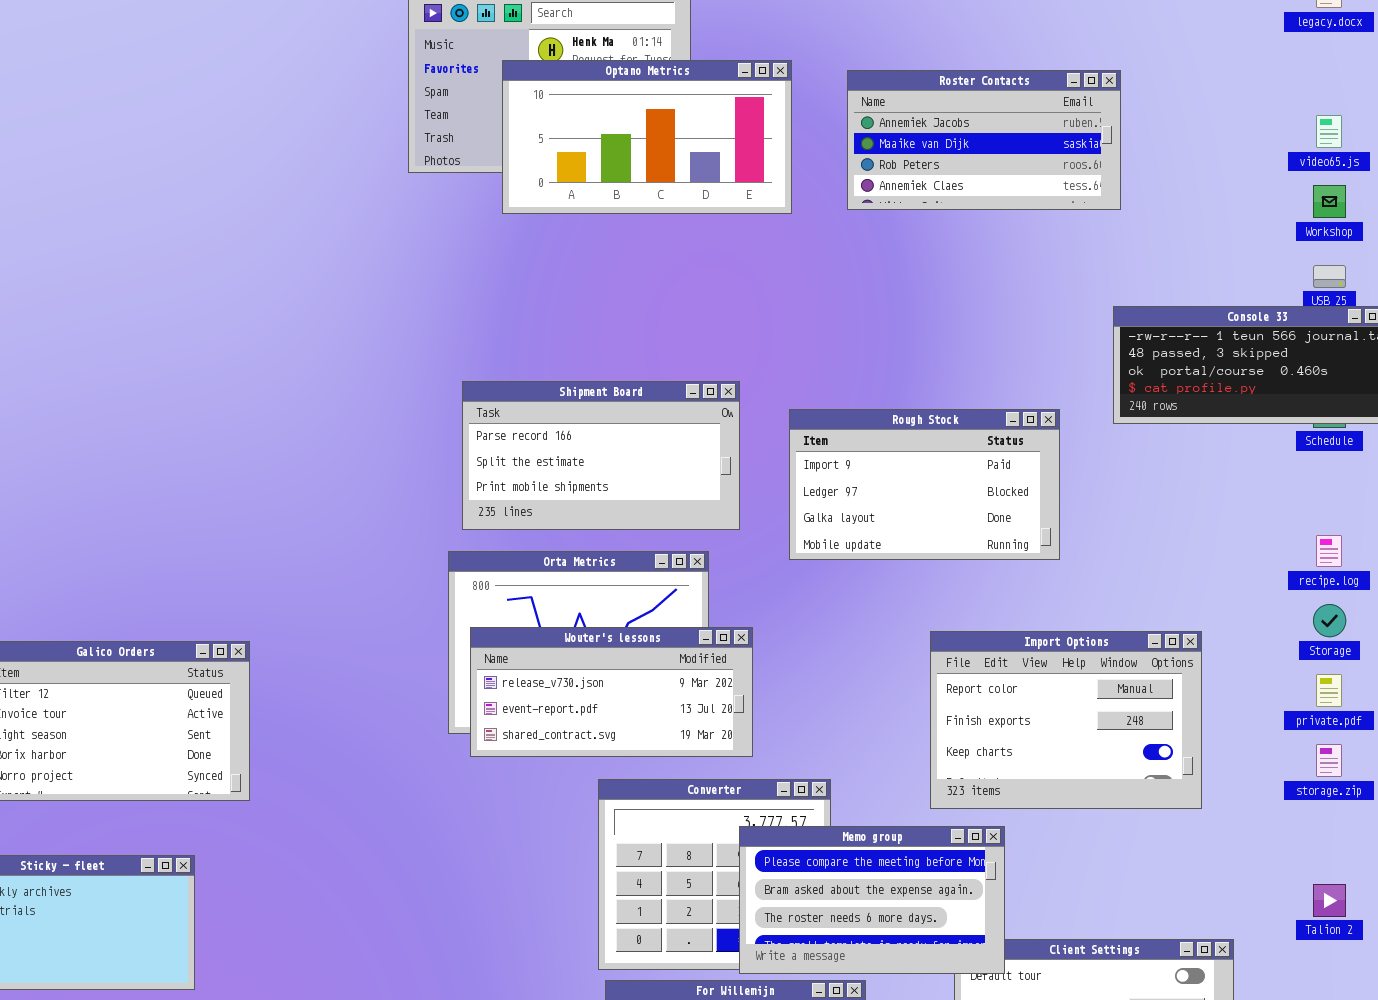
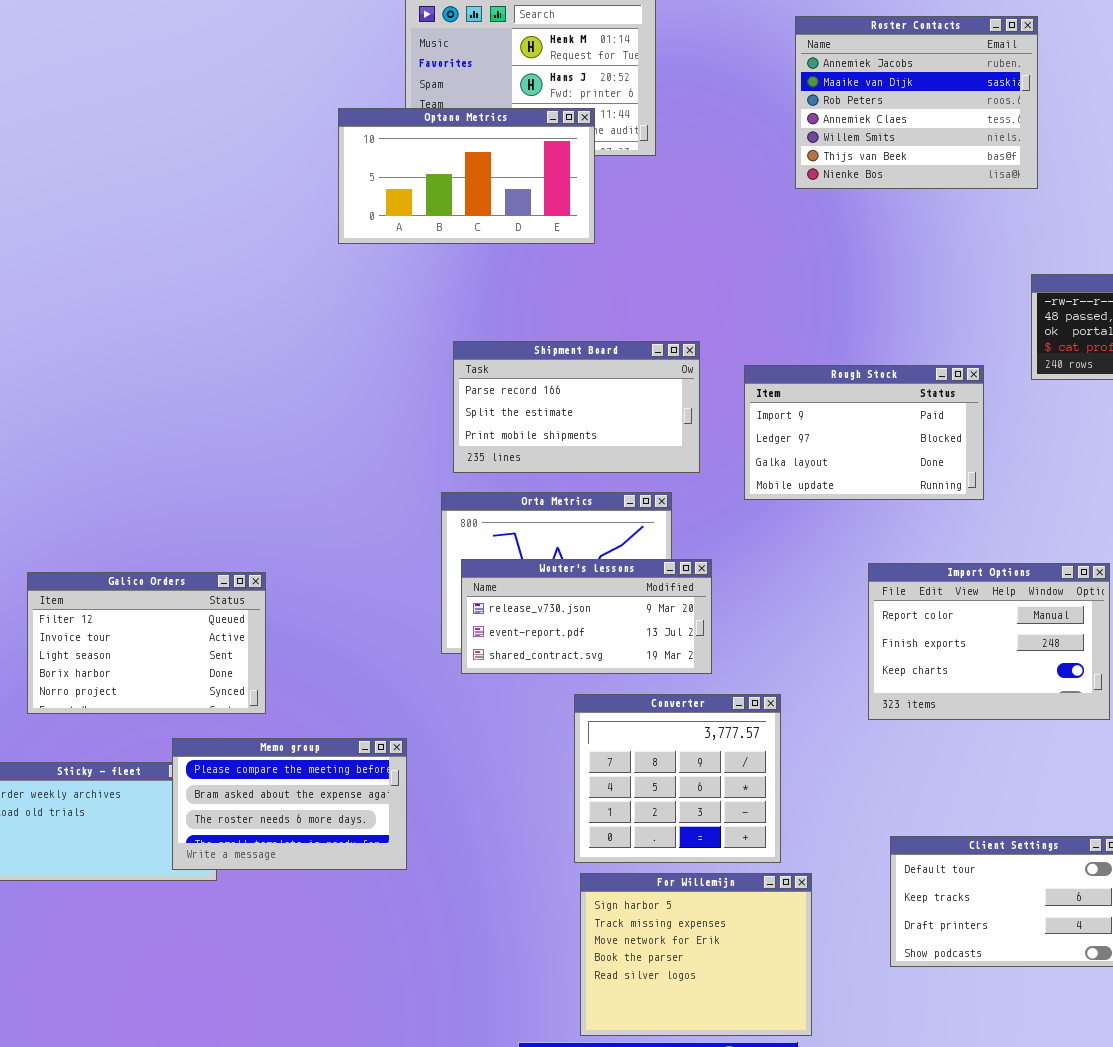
Optano Metrics: [502,60,792,214] -> [338,108,595,244], moved
Roster Contacts: [847,70,1121,210] -> [795,16,1038,189], resized
Memo group: [739,826,1005,974] -> [172,738,407,870], moved

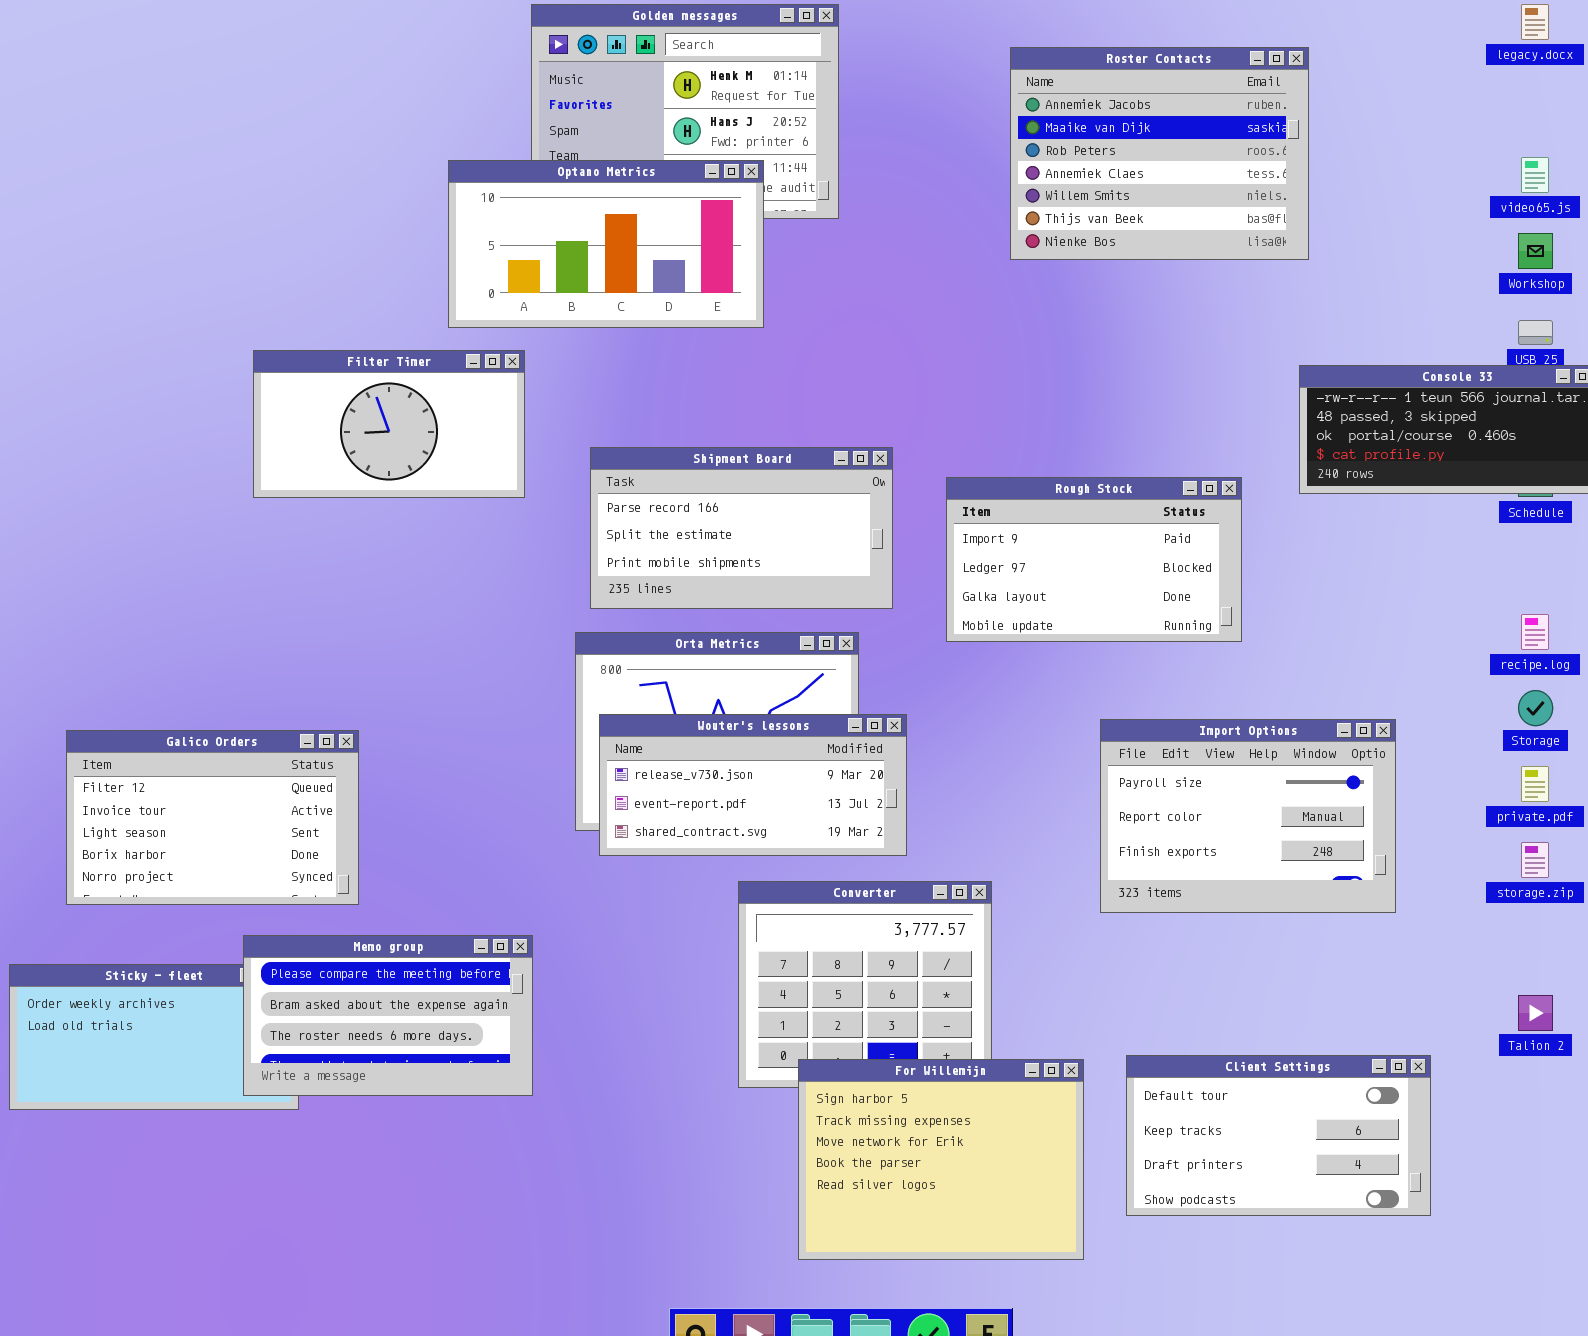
Filter Timer: none -> [253,350,525,498], opened
Import Options: [868,563,1110,720] -> [1100,719,1396,913], scrolled up 1 row
For Willemijn: [580,873,812,1036] -> [798,1059,1084,1260], moved

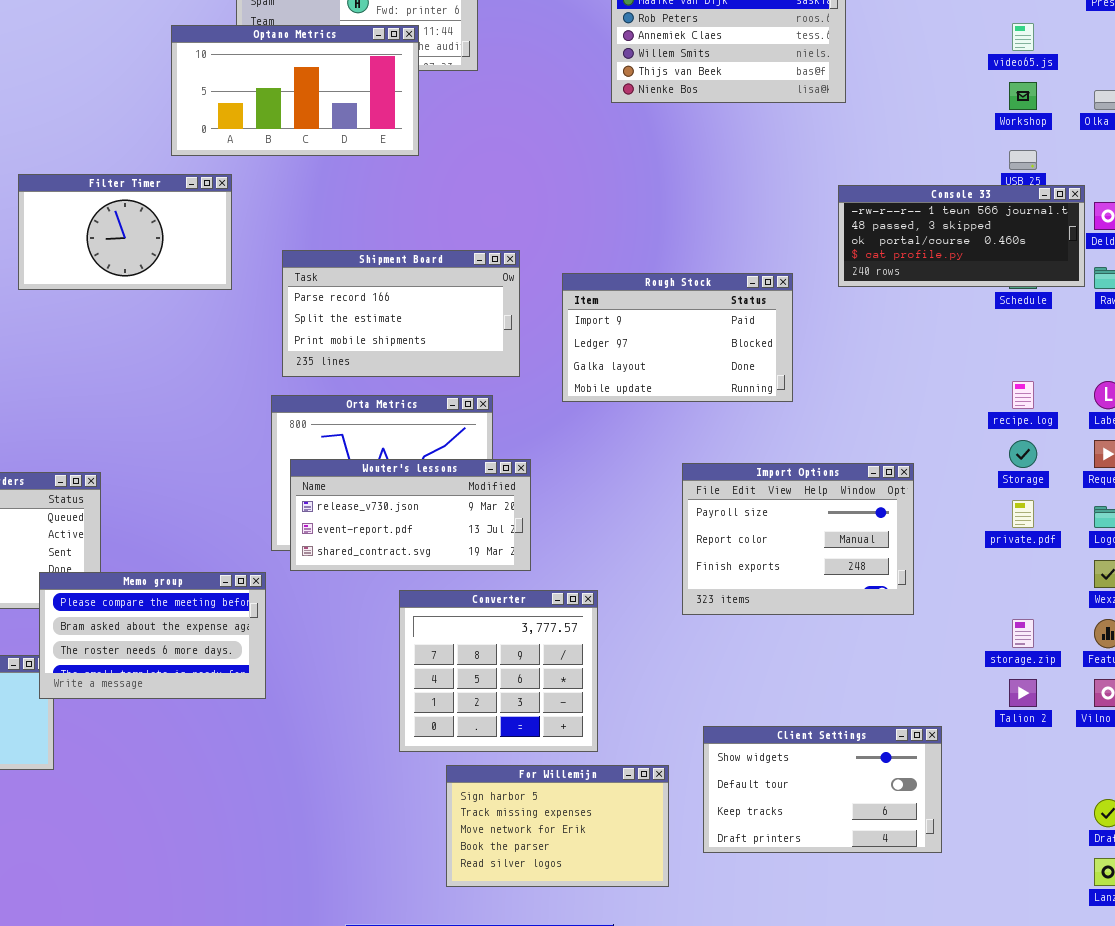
storage.zip: [1521,842,1549,878] -> [1012,619,1034,648], moved
Memo group: [243,935,533,1096] -> [39,572,266,699], moved
Client Settings: [1126,1055,1431,1216] -> [703,726,942,853], scrolled up 1 row
For Willemijn: [798,1059,1084,1260] -> [446,765,669,887], resized

